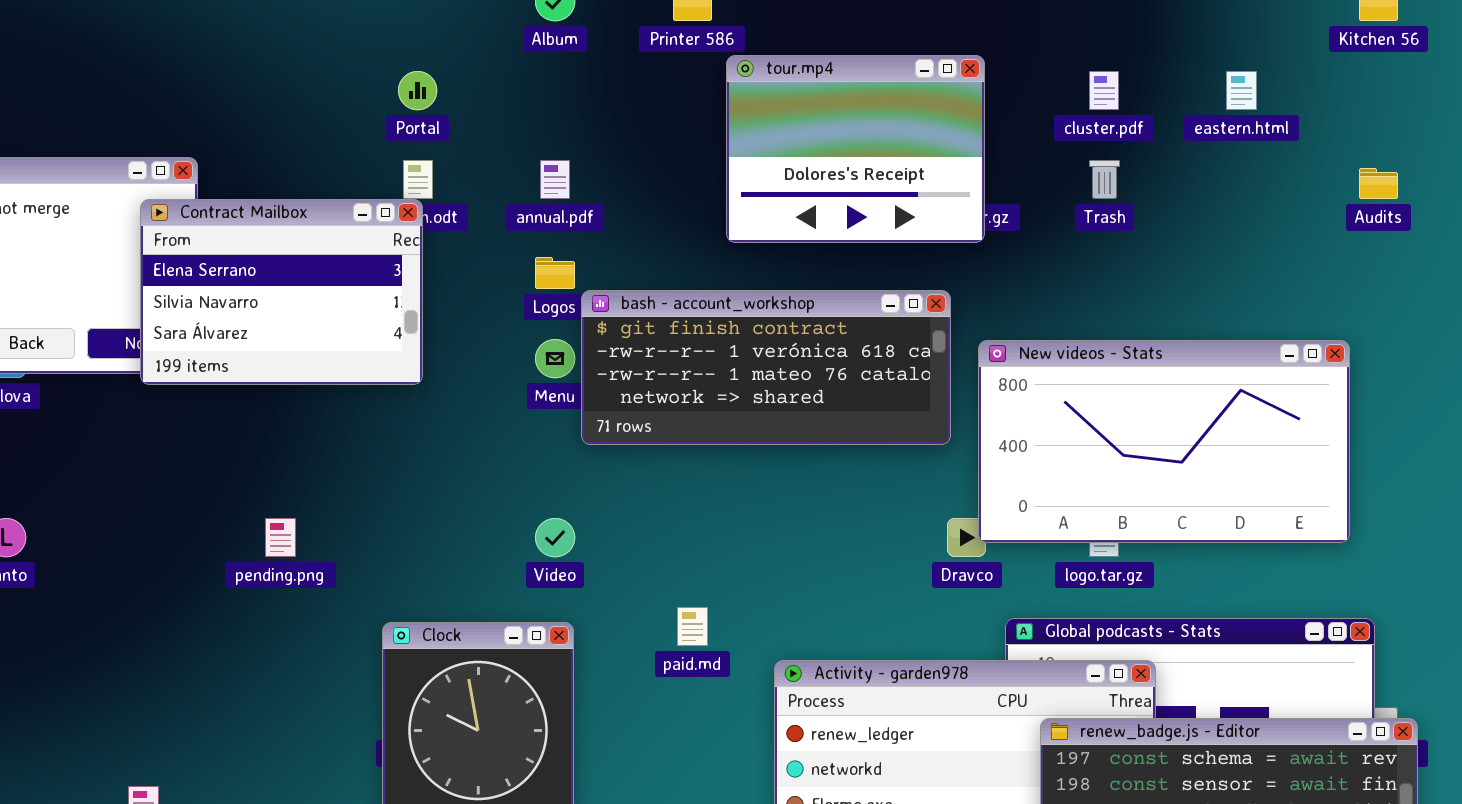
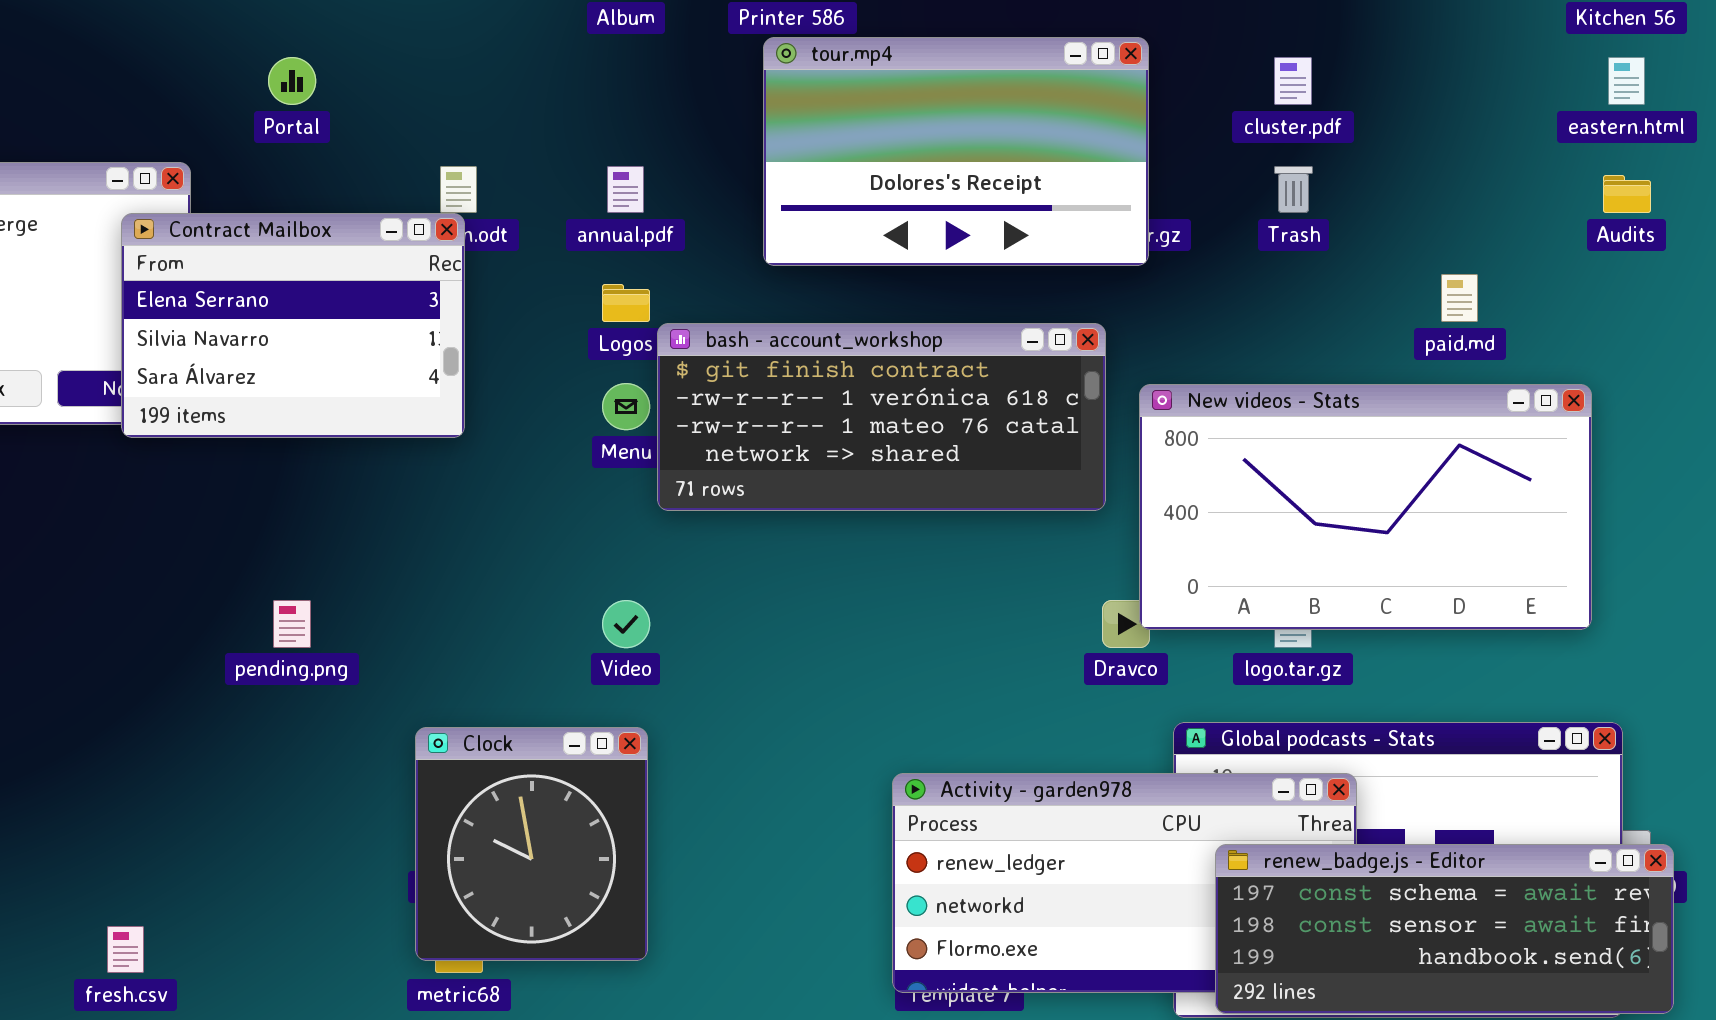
tour.mp4: [726,55,985,243] -> [763,37,1149,266], resized
Portal: [398,71,437,110] -> [268,57,316,105], moved
eastern.html: [1226,71,1257,110] -> [1608,57,1645,105], moved
paid.md: [677,607,708,646] -> [1441,274,1478,322], moved

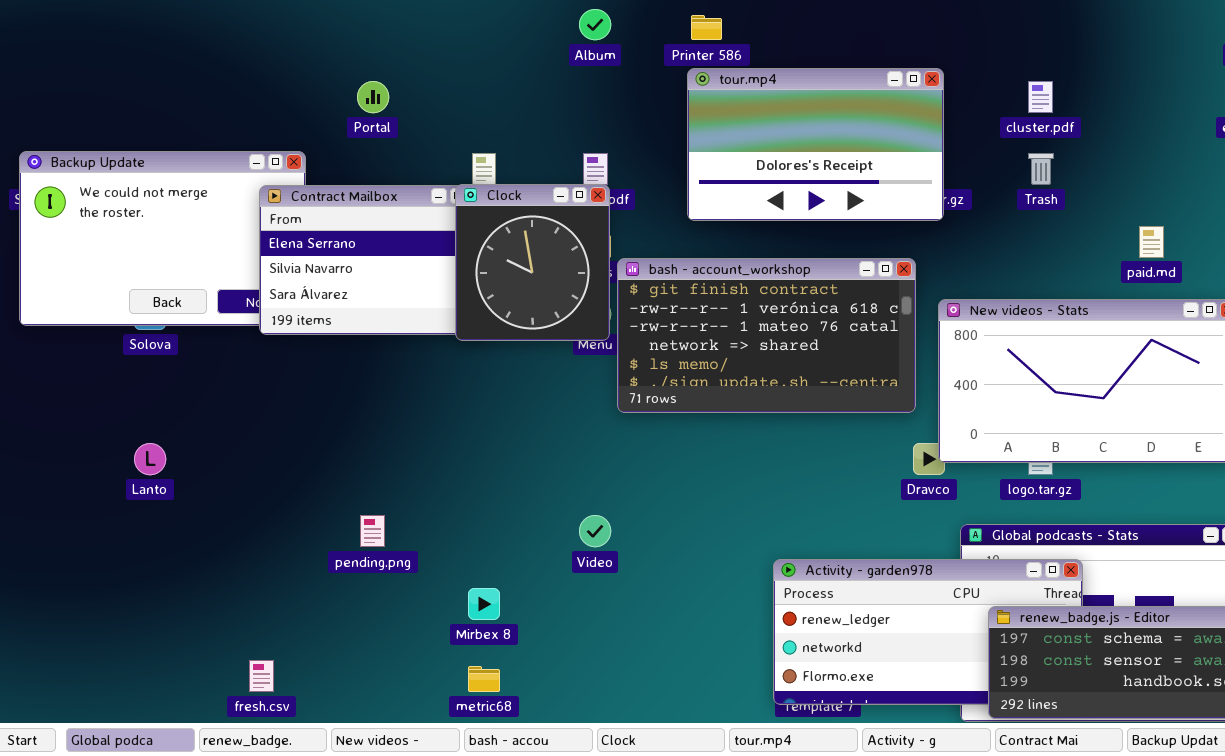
bash - account_workshop: [657,323,1106,511] -> [617,258,916,413], resized
pending.png: [273,600,311,648] -> [360,515,385,547], moved
Video: [602,600,650,648] -> [579,515,611,547], moved
Clock: [415,727,648,961] -> [455,184,610,341], moved

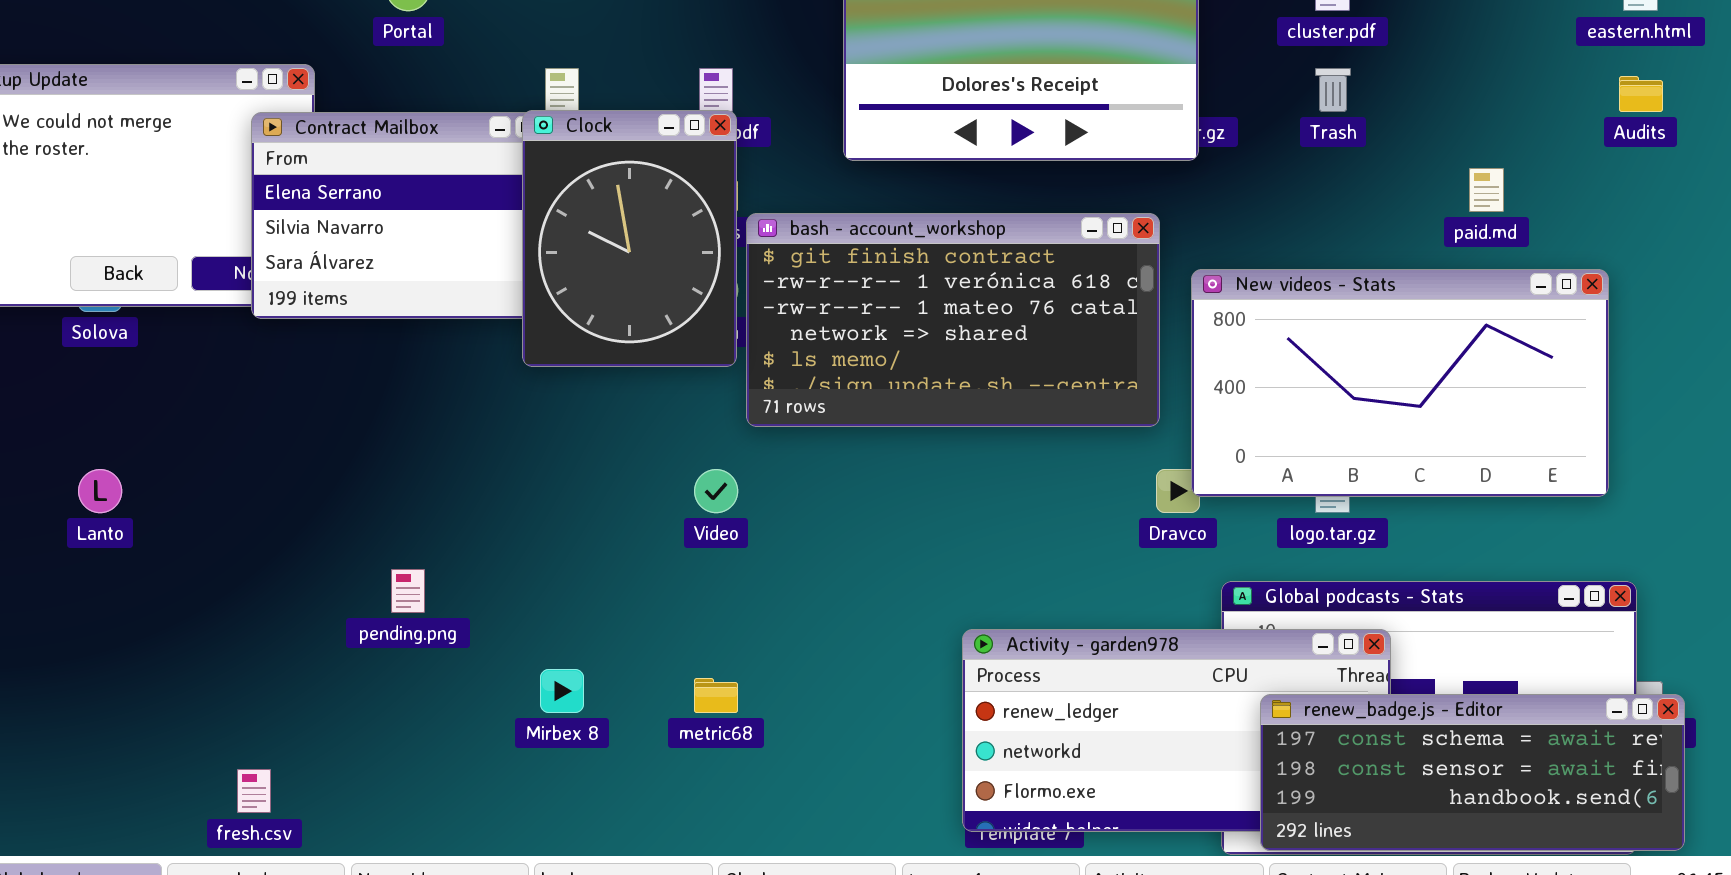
Clock: [455,184,610,341] -> [522,110,737,367], resized
Video: [579,515,611,547] -> [694,469,738,513], moved
metric68: [468,666,500,692] -> [694,678,738,713], moved

